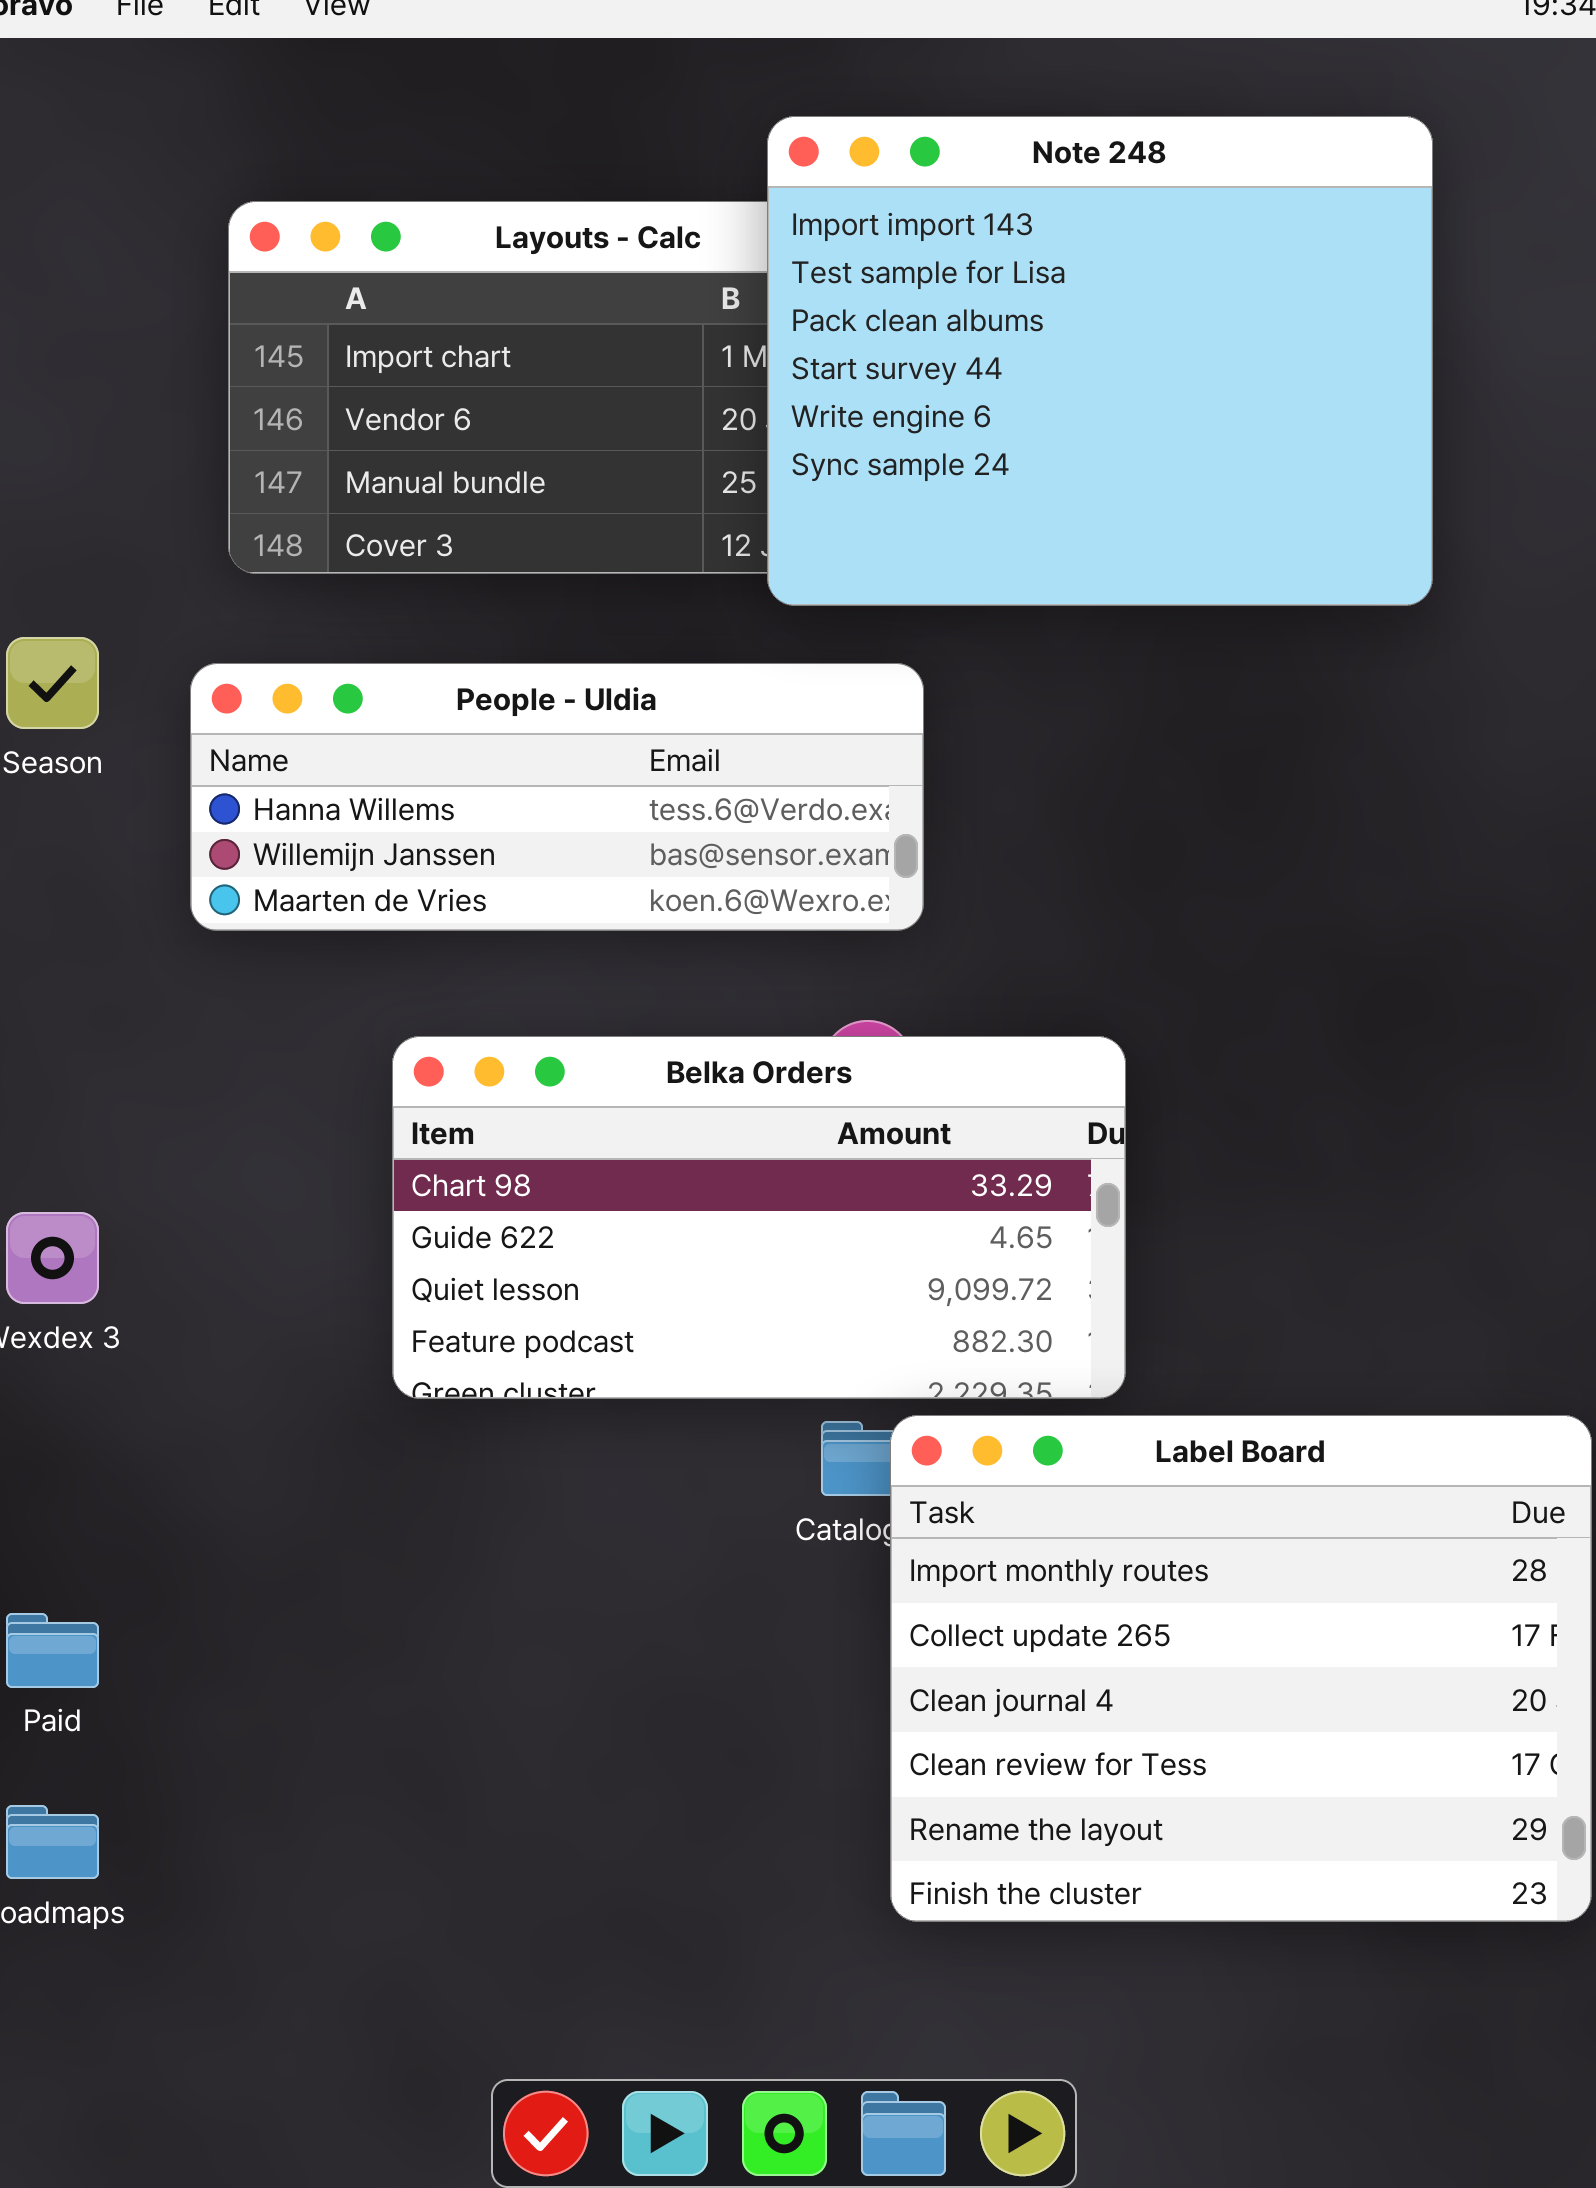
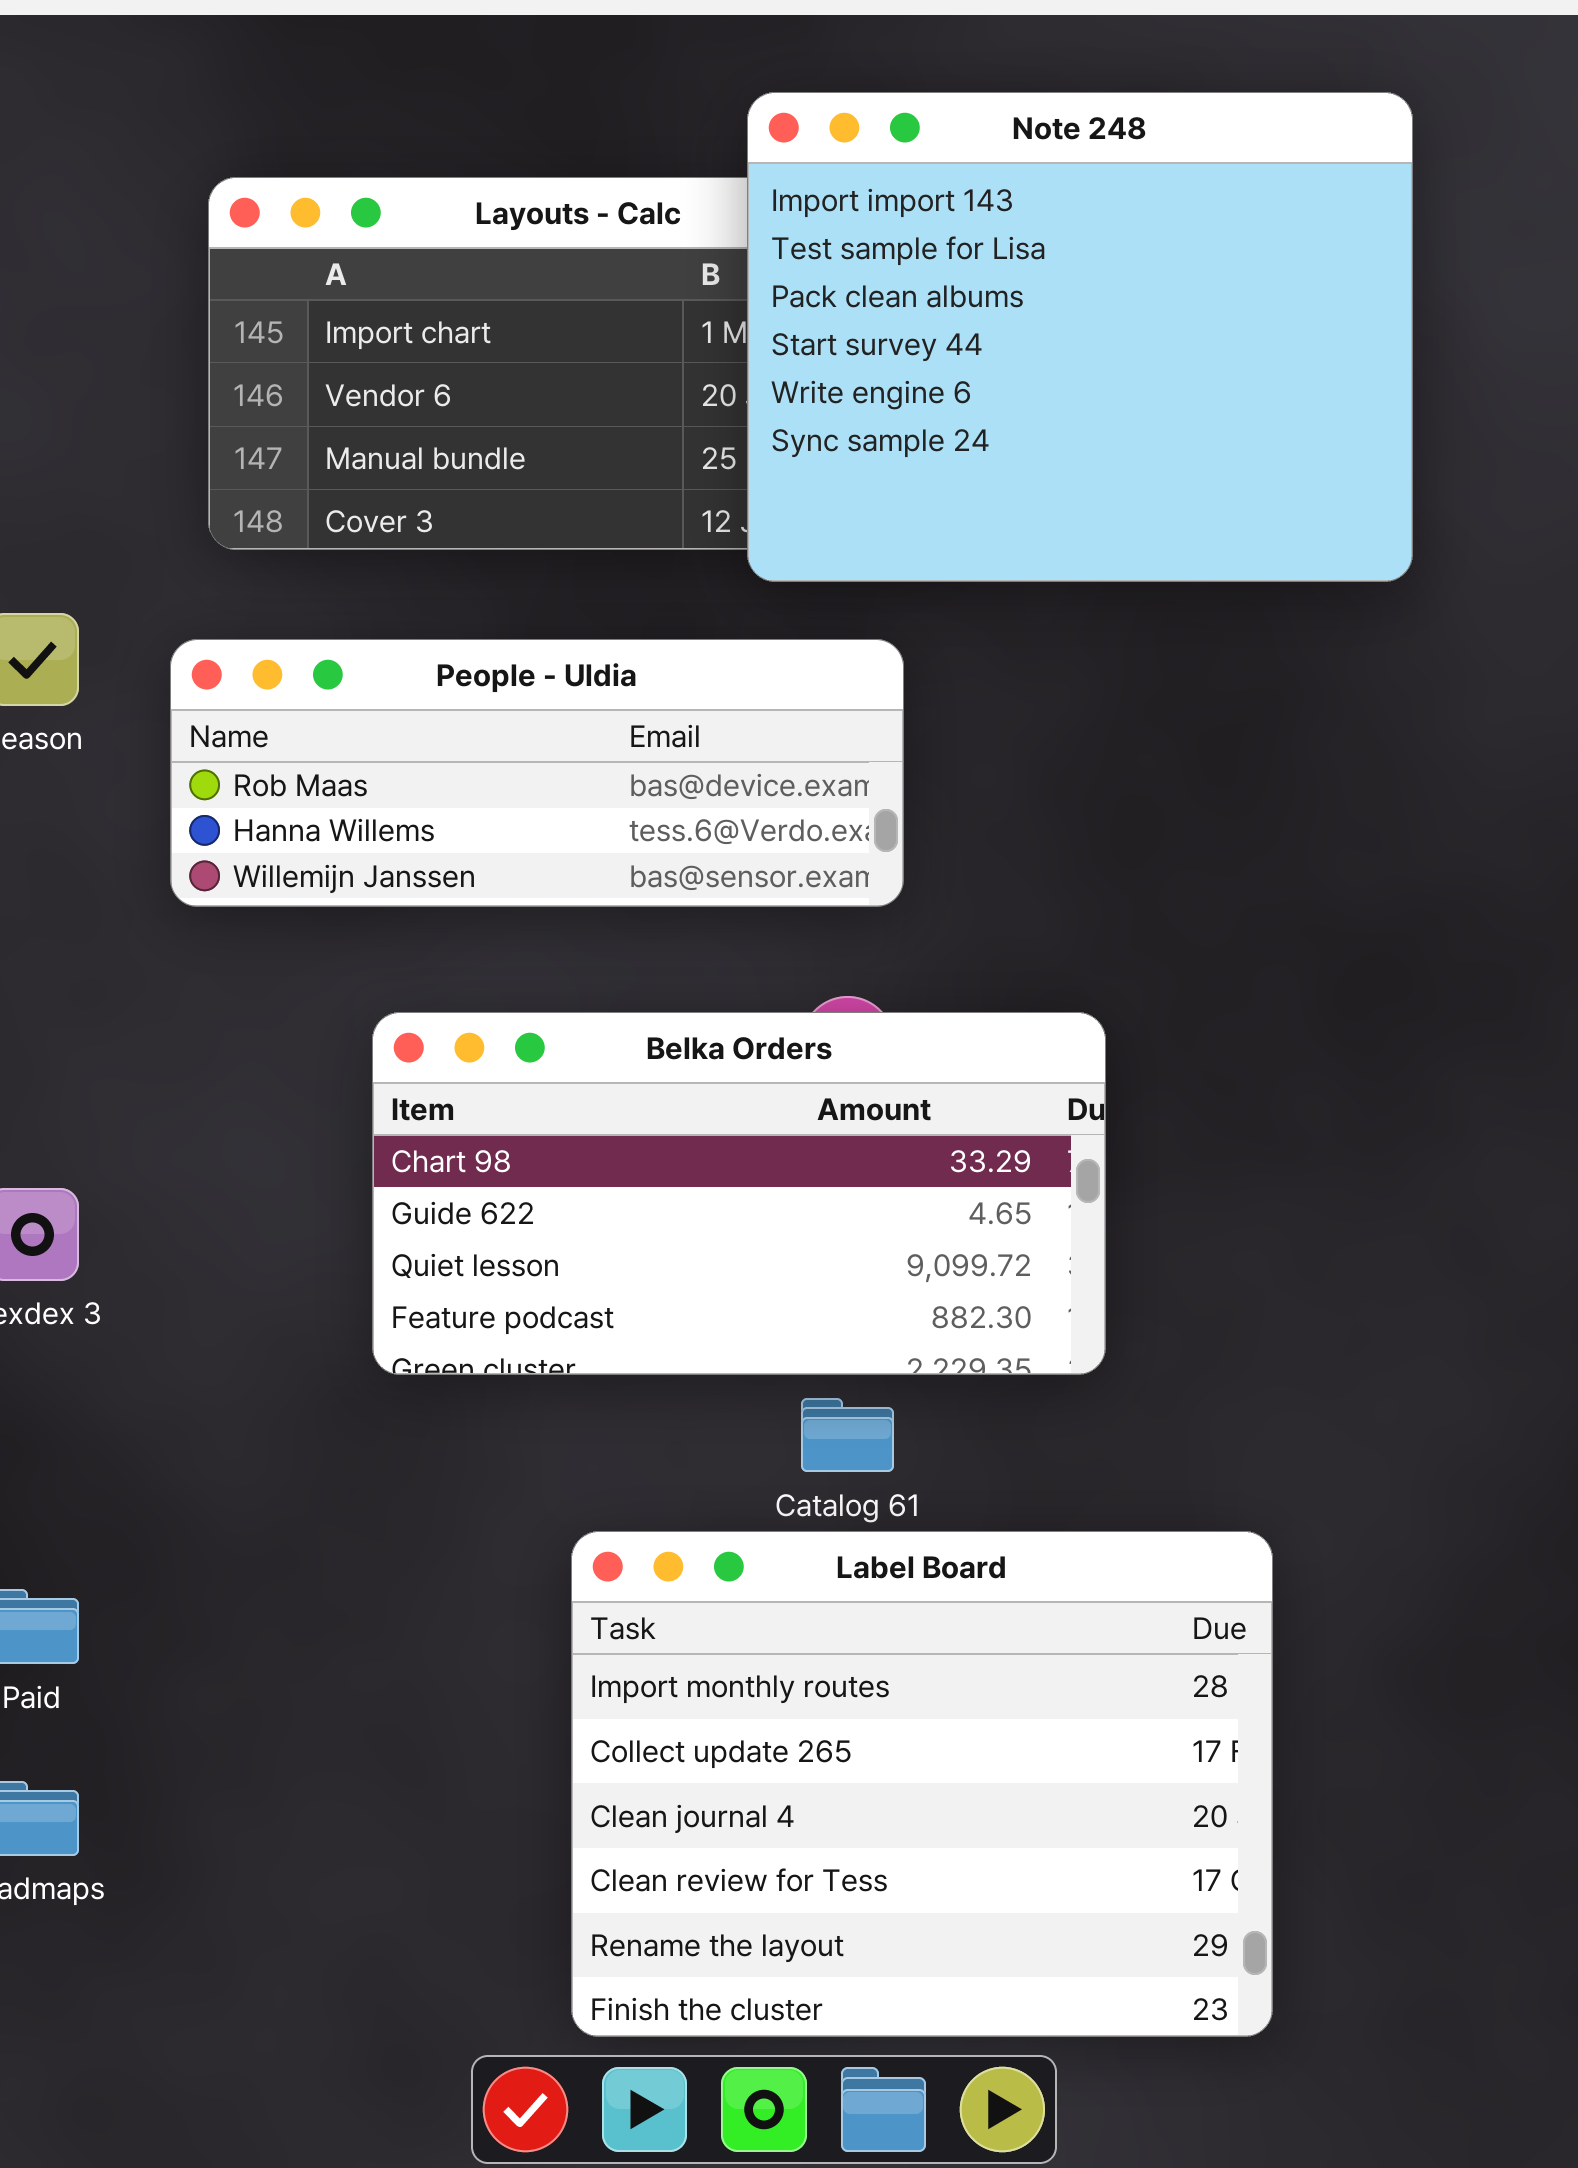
People - Uldia: [190,663,924,931] -> [170,639,904,907], scrolled up 1 row
Label Board: [890,1415,1592,1922] -> [571,1531,1273,2037], moved

